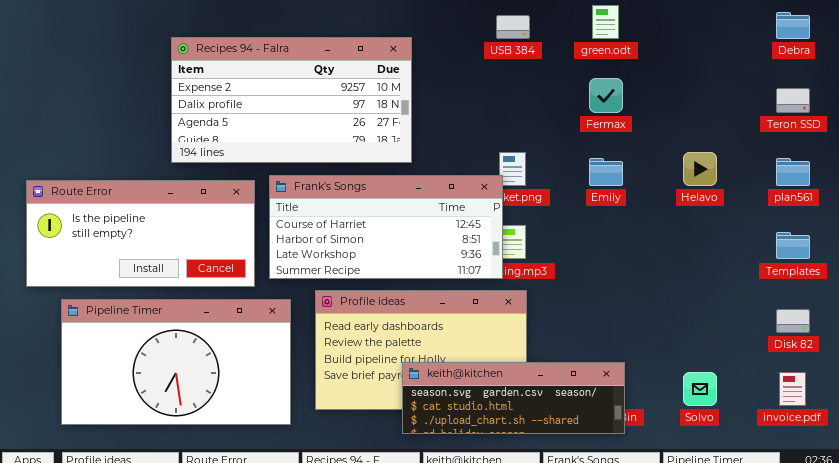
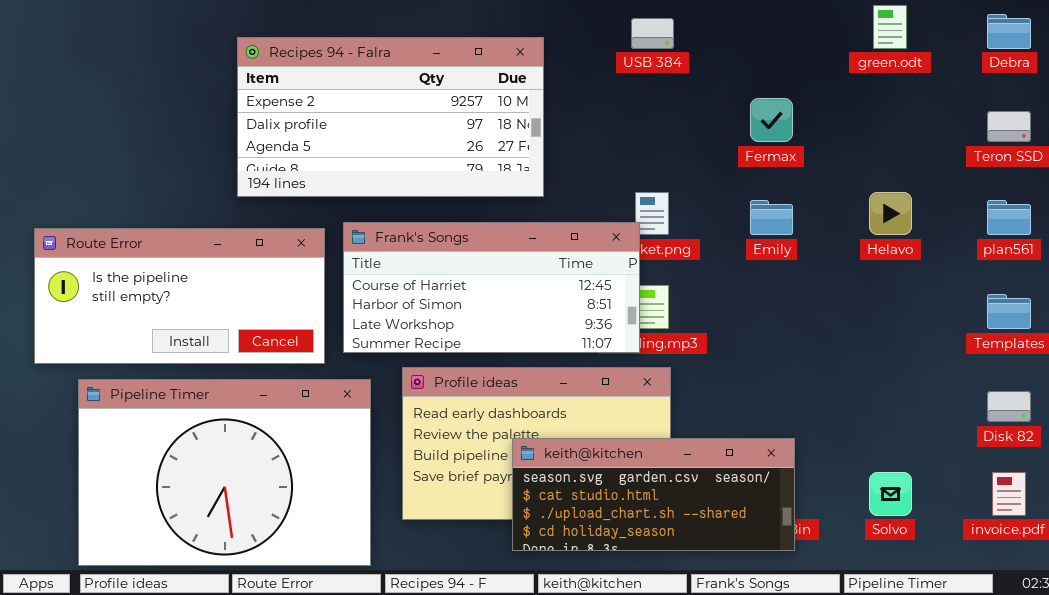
green.odt: [592,5,619,39] -> [873,5,907,49], moved
Recipes 94 - Falra: [171,37,412,163] -> [237,37,544,197], moved
Pipeline Timer: [61,299,291,425] -> [78,379,371,566], resized
keith@kitchen: [402,362,625,434] -> [512,438,795,551], resized

